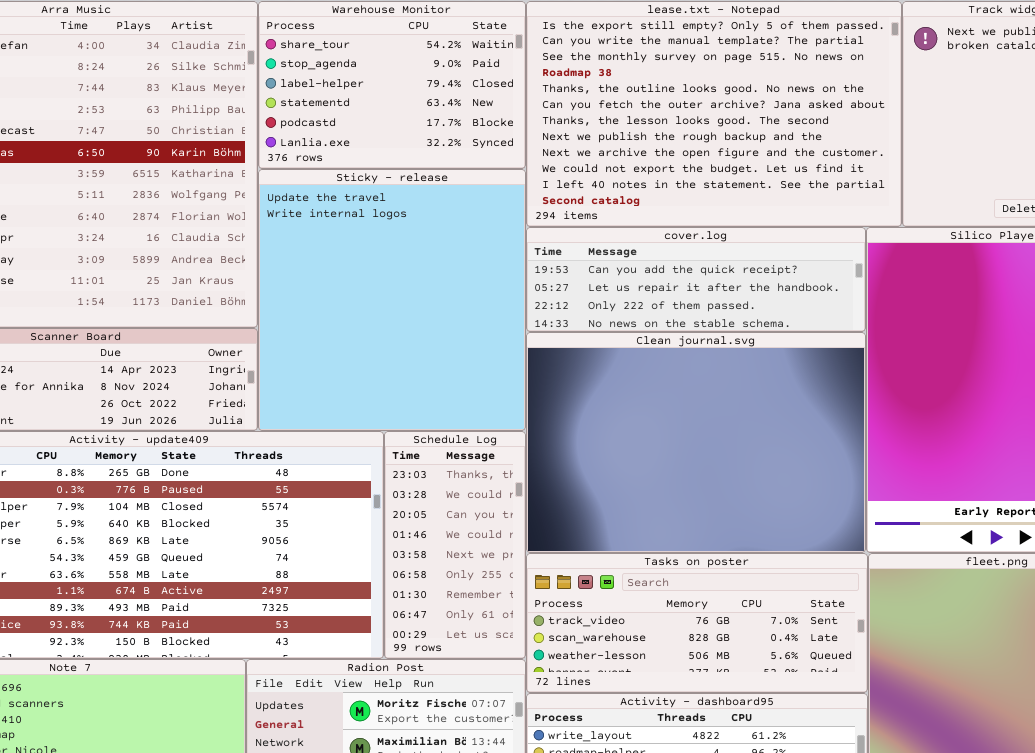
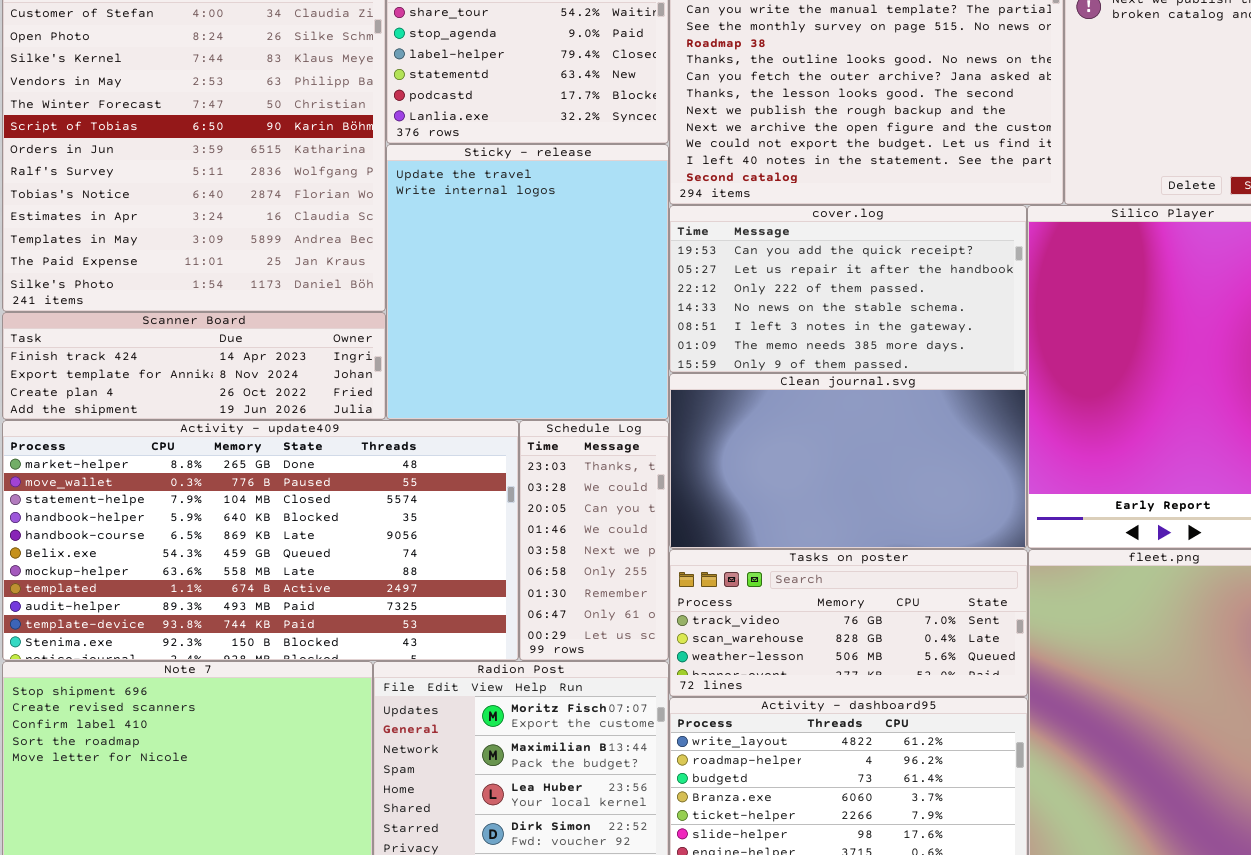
cover.log: [526,227,866,332] -> [669,205,1027,373], resized
Clean journal.svg: [526,332,866,553] -> [669,373,1027,549], resized

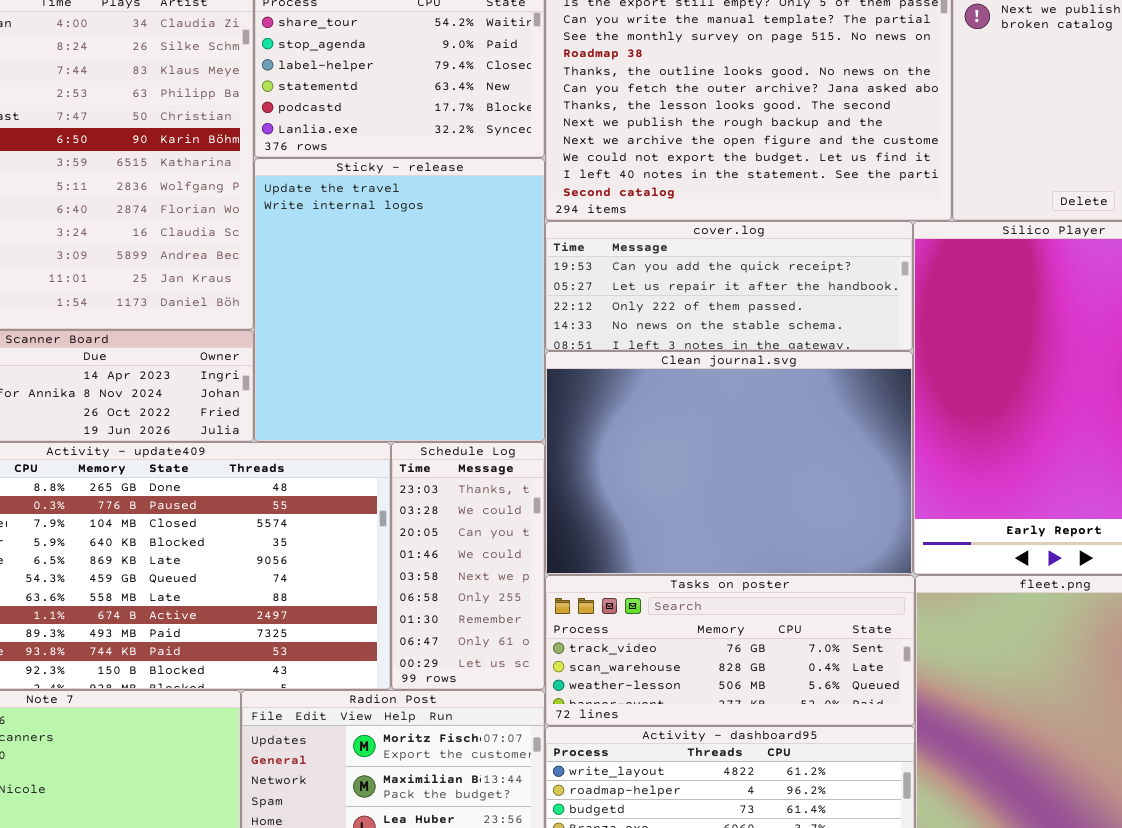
cover.log: [669,205,1027,373] -> [545,221,913,351], resized
Clean journal.svg: [669,373,1027,549] -> [545,351,913,575], resized

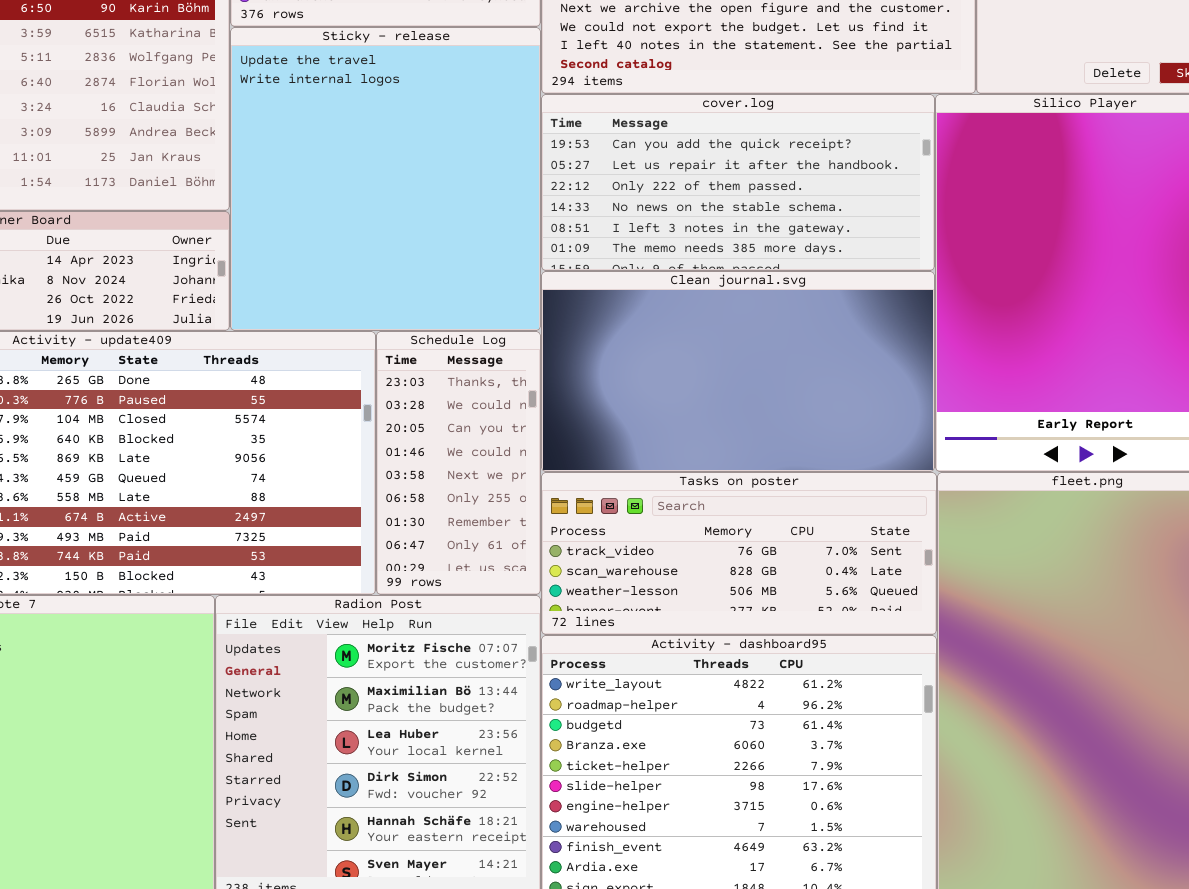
cover.log: [545,221,913,351] -> [541,94,935,271], resized
Clean journal.svg: [545,351,913,575] -> [541,271,935,472], resized

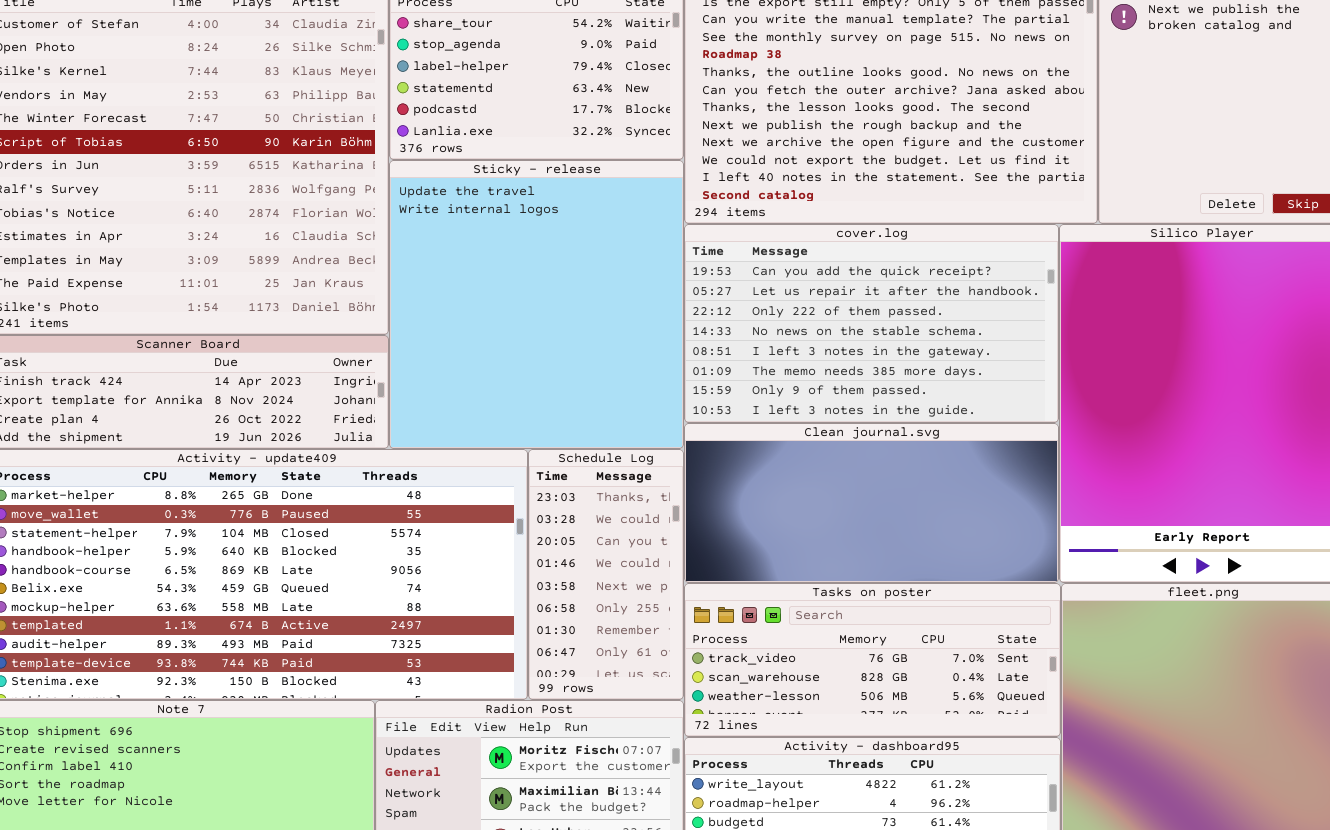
cover.log: [541,94,935,271] -> [684,224,1059,423], resized
Clean journal.svg: [541,271,935,472] -> [684,423,1059,583], resized

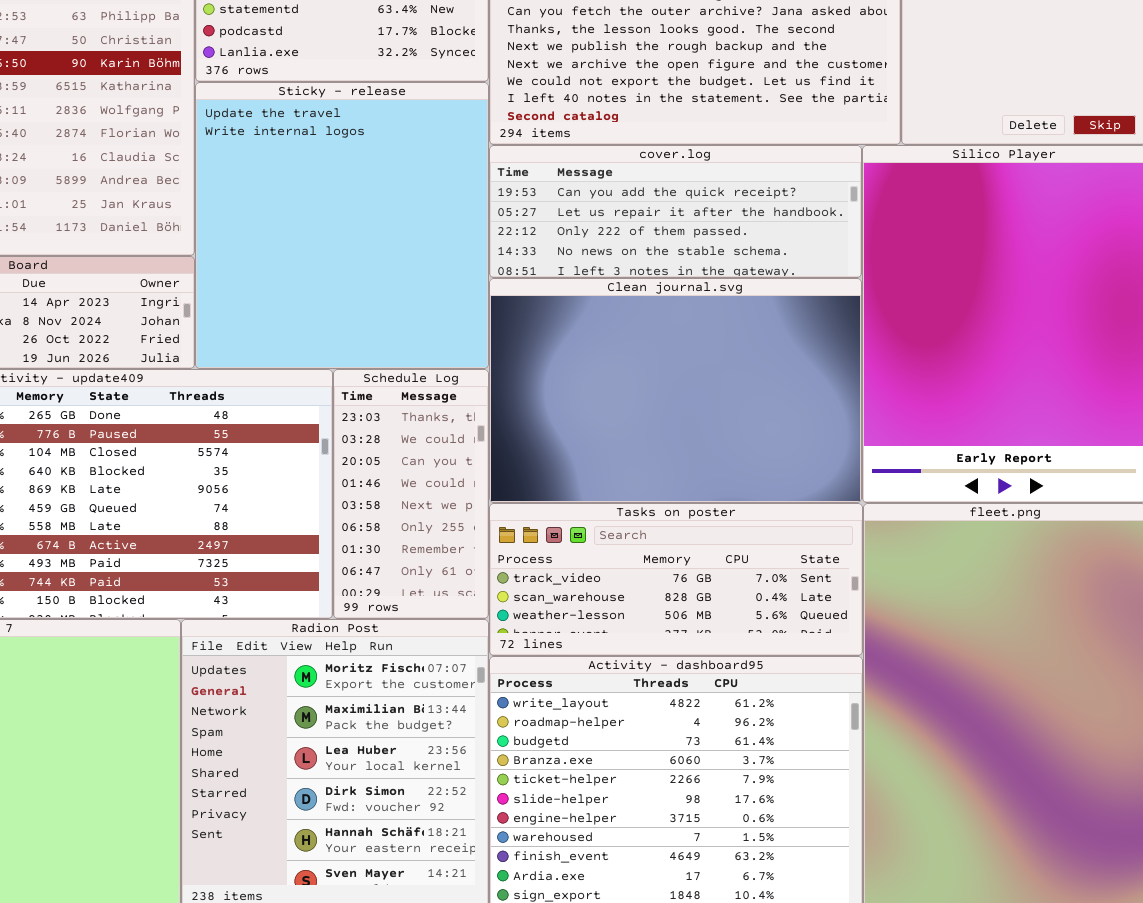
cover.log: [684,224,1059,423] -> [489,145,862,278], resized
Clean journal.svg: [684,423,1059,583] -> [489,278,862,503], resized

